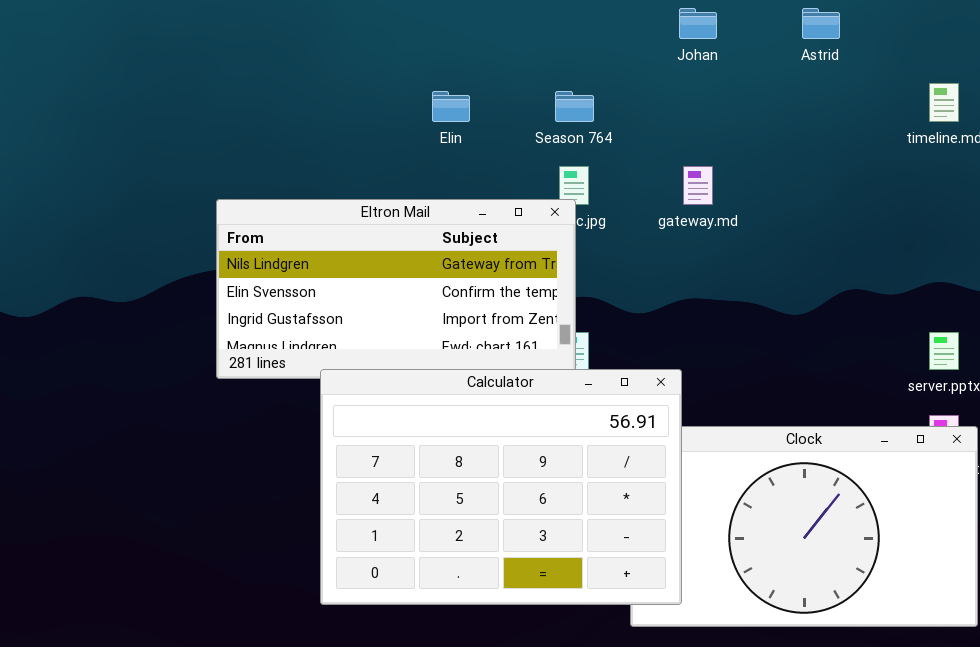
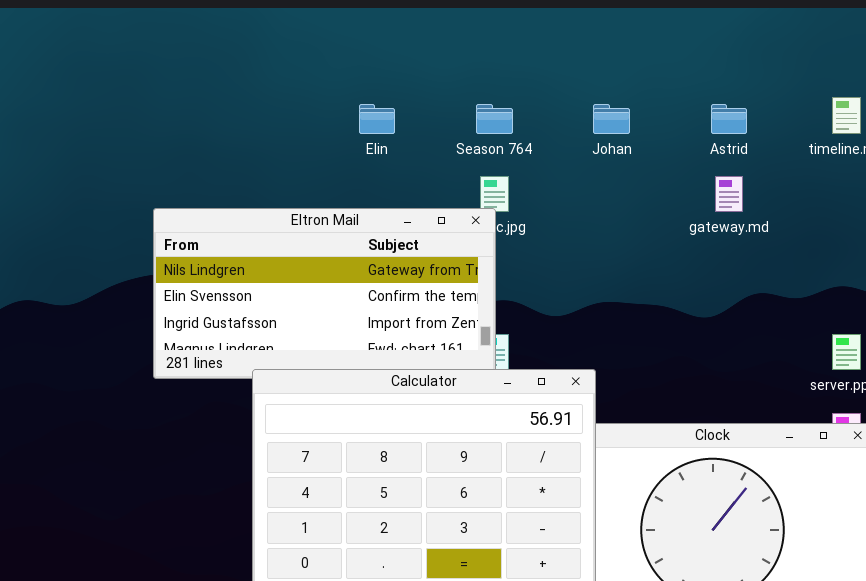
Johan: [679,8,717,39] -> [593,104,630,134], moved
Astrid: [802,8,840,39] -> [711,104,747,134], moved
gateway.md: [683,166,713,205] -> [715,176,743,212], moved

